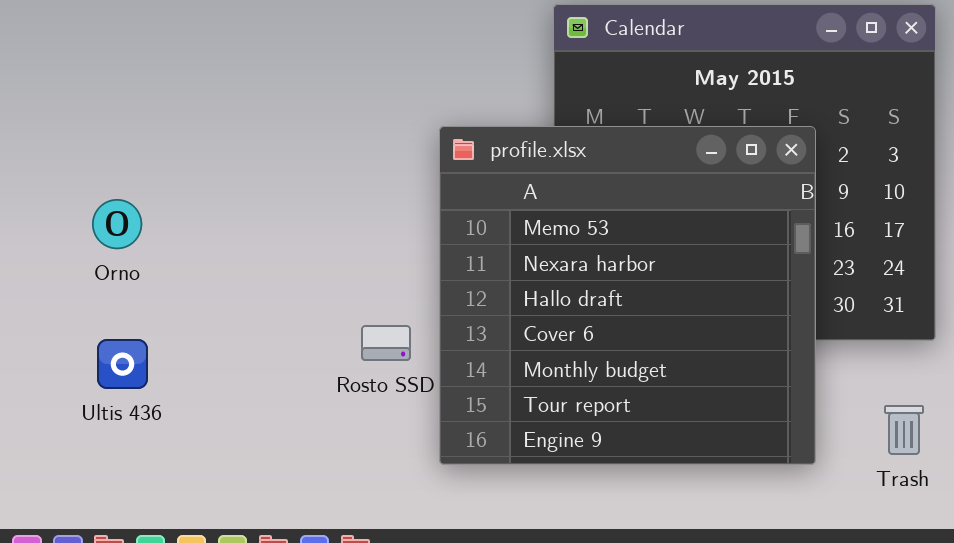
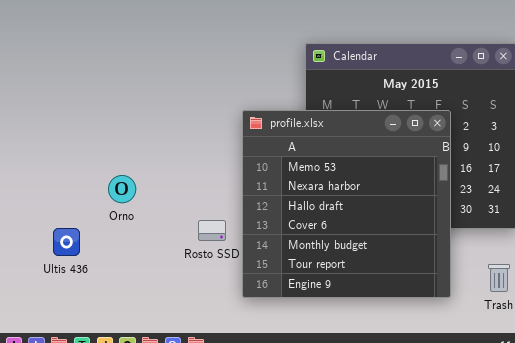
Orno: [92,199,142,249] -> [108,175,136,203], moved

